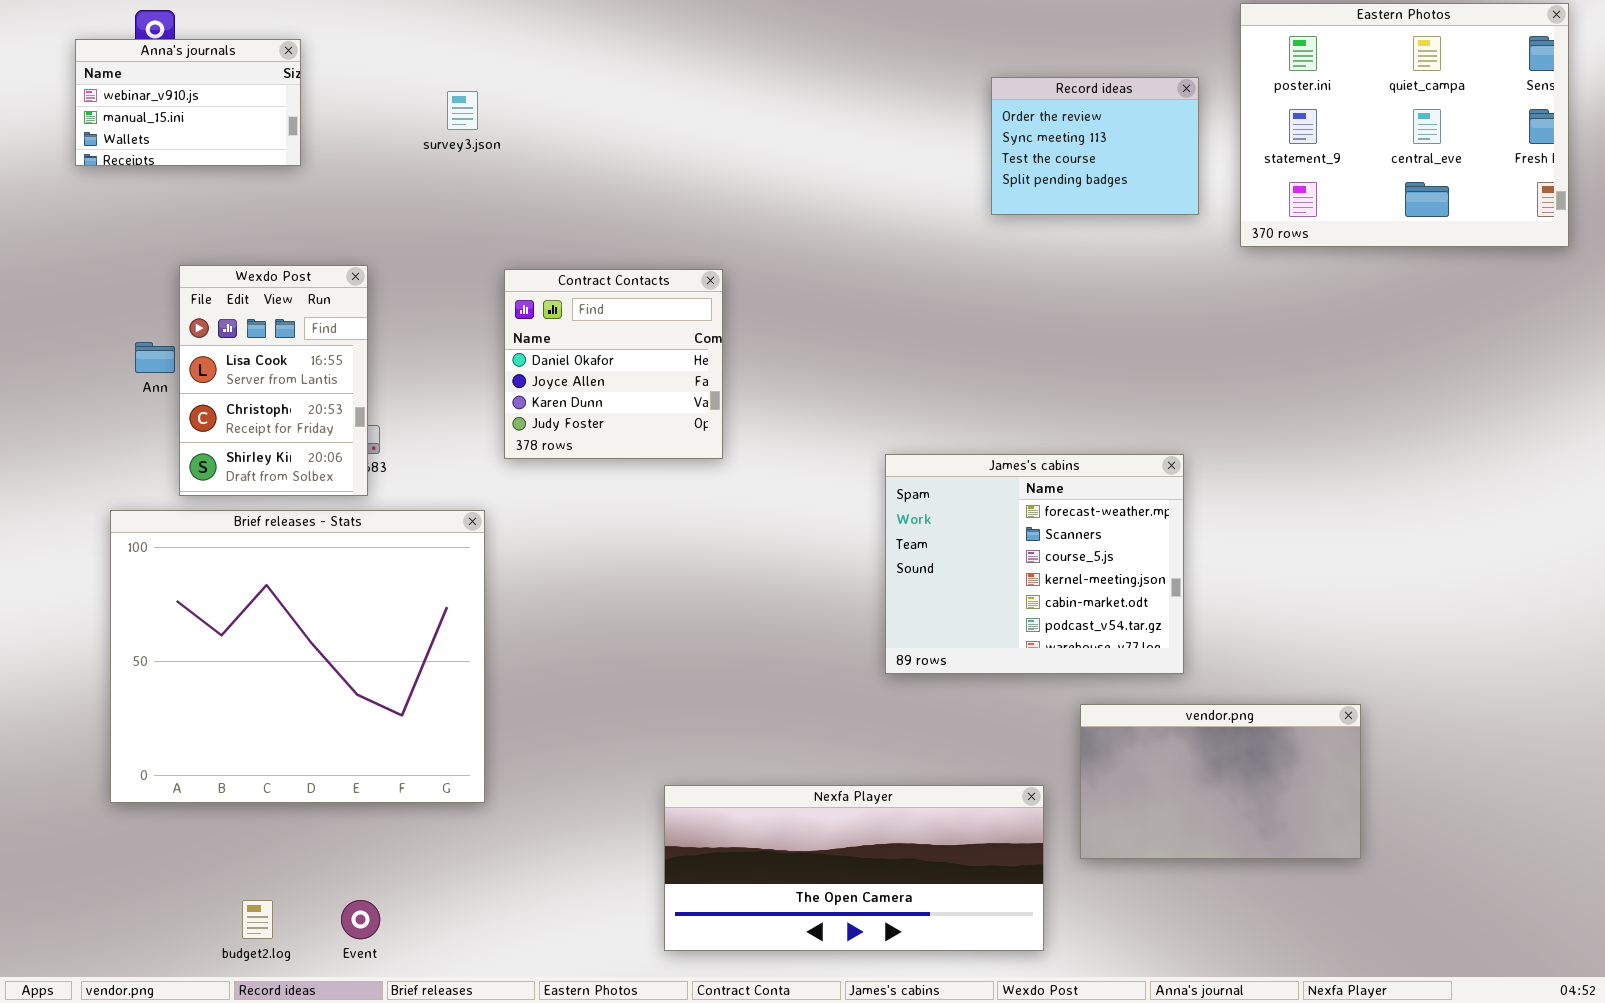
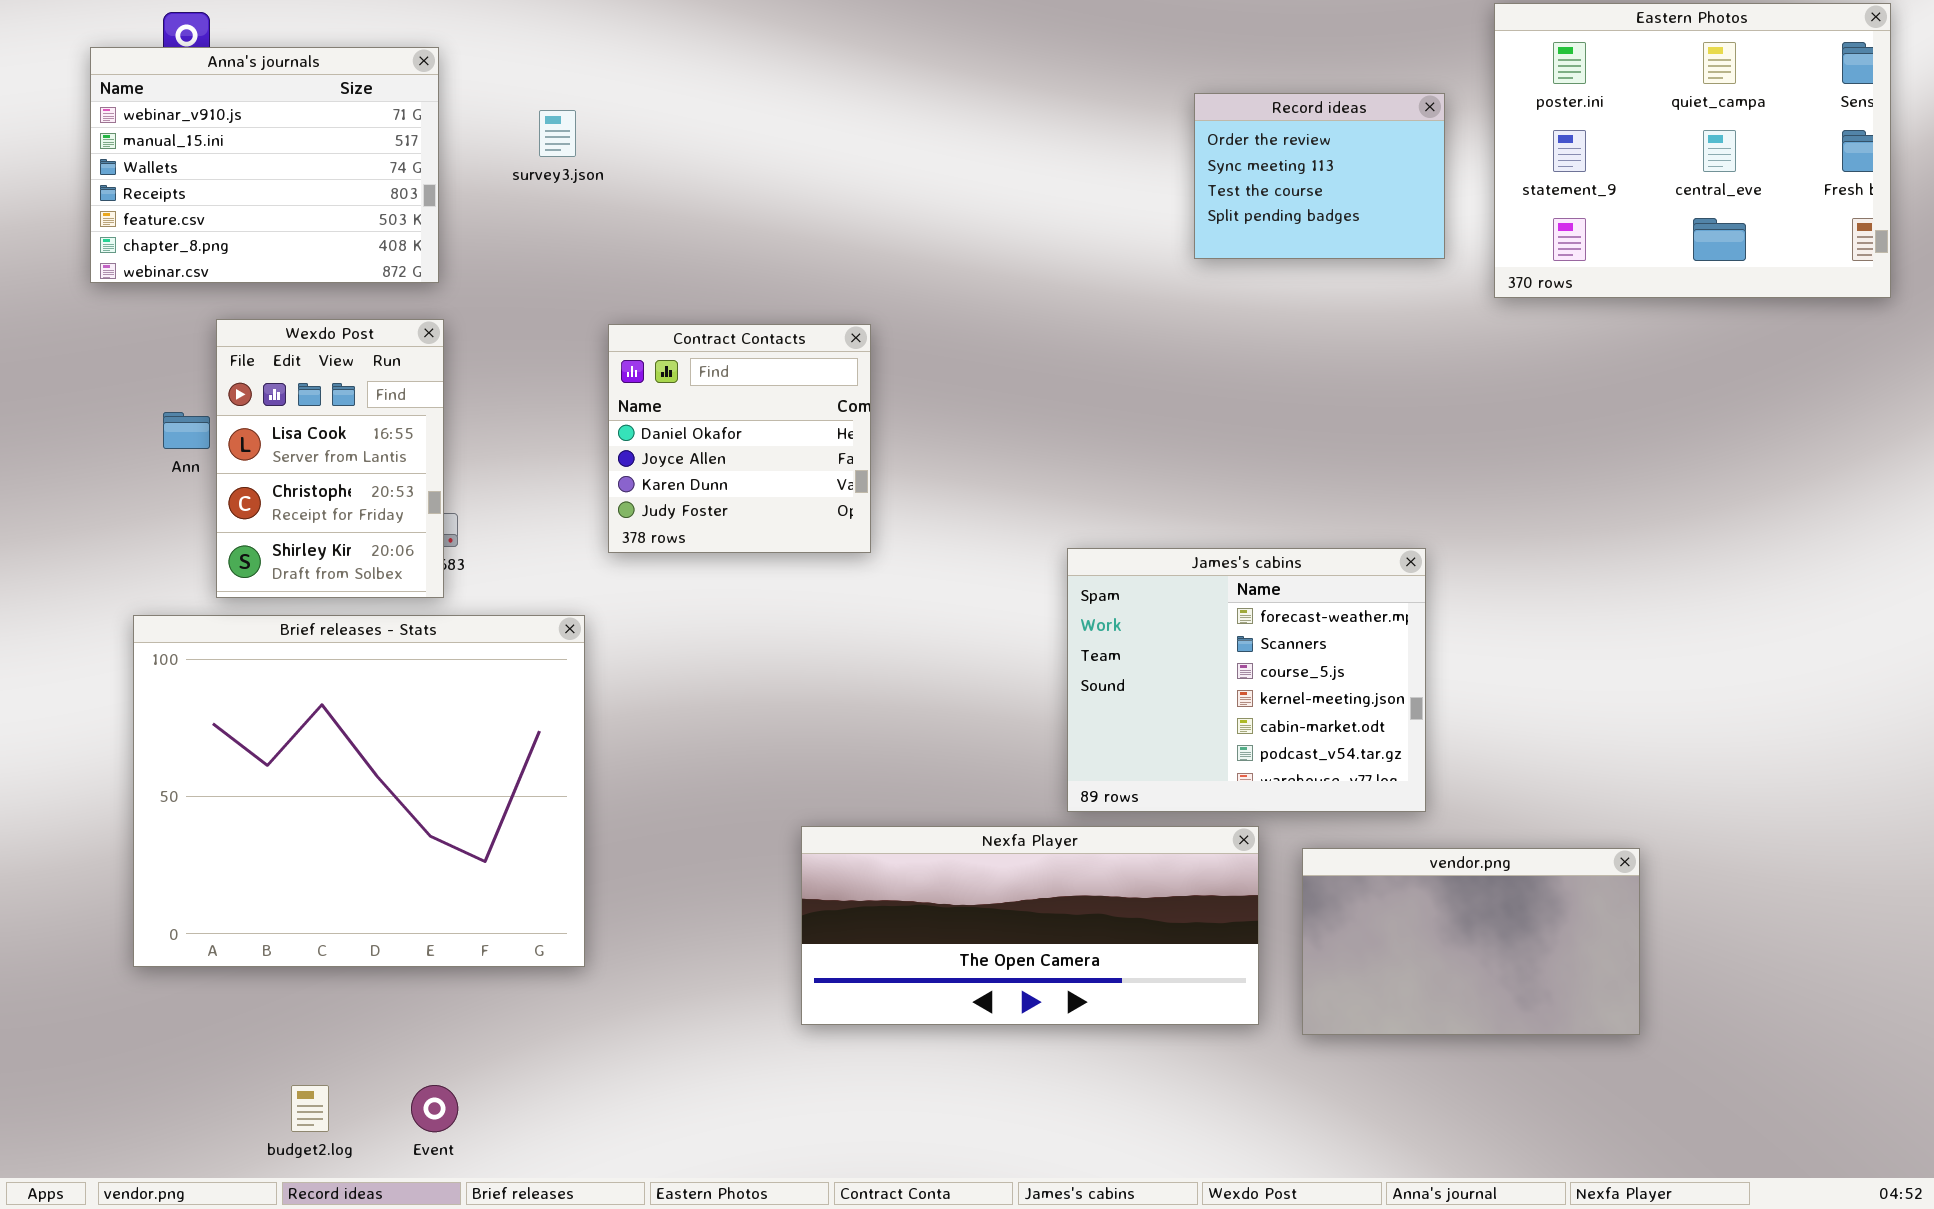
Anna's journals: [75,39,301,166] -> [90,47,439,283], resized
Nexfa Player: [664,785,1044,951] -> [801,826,1259,1025], moved

